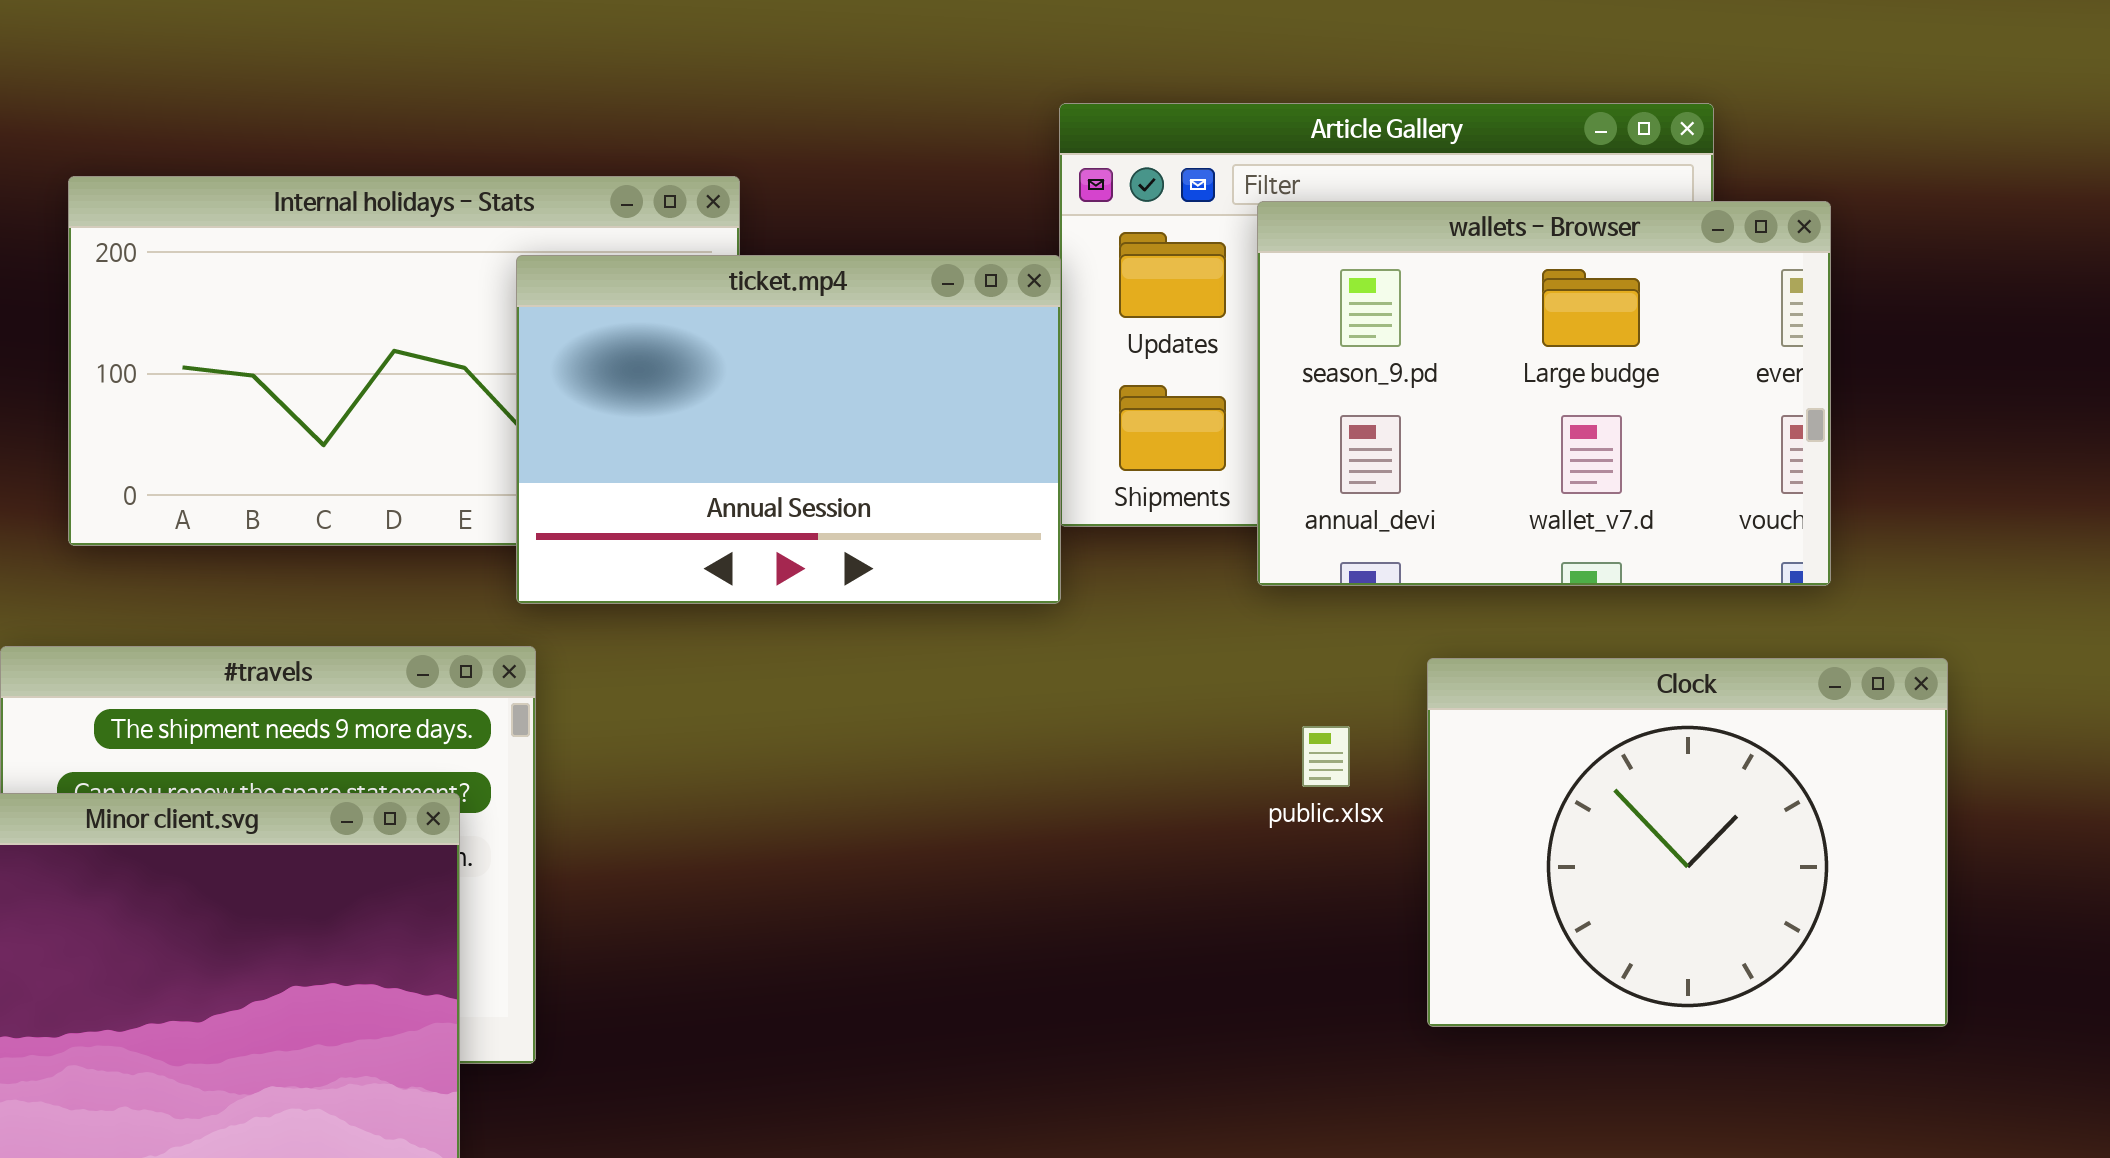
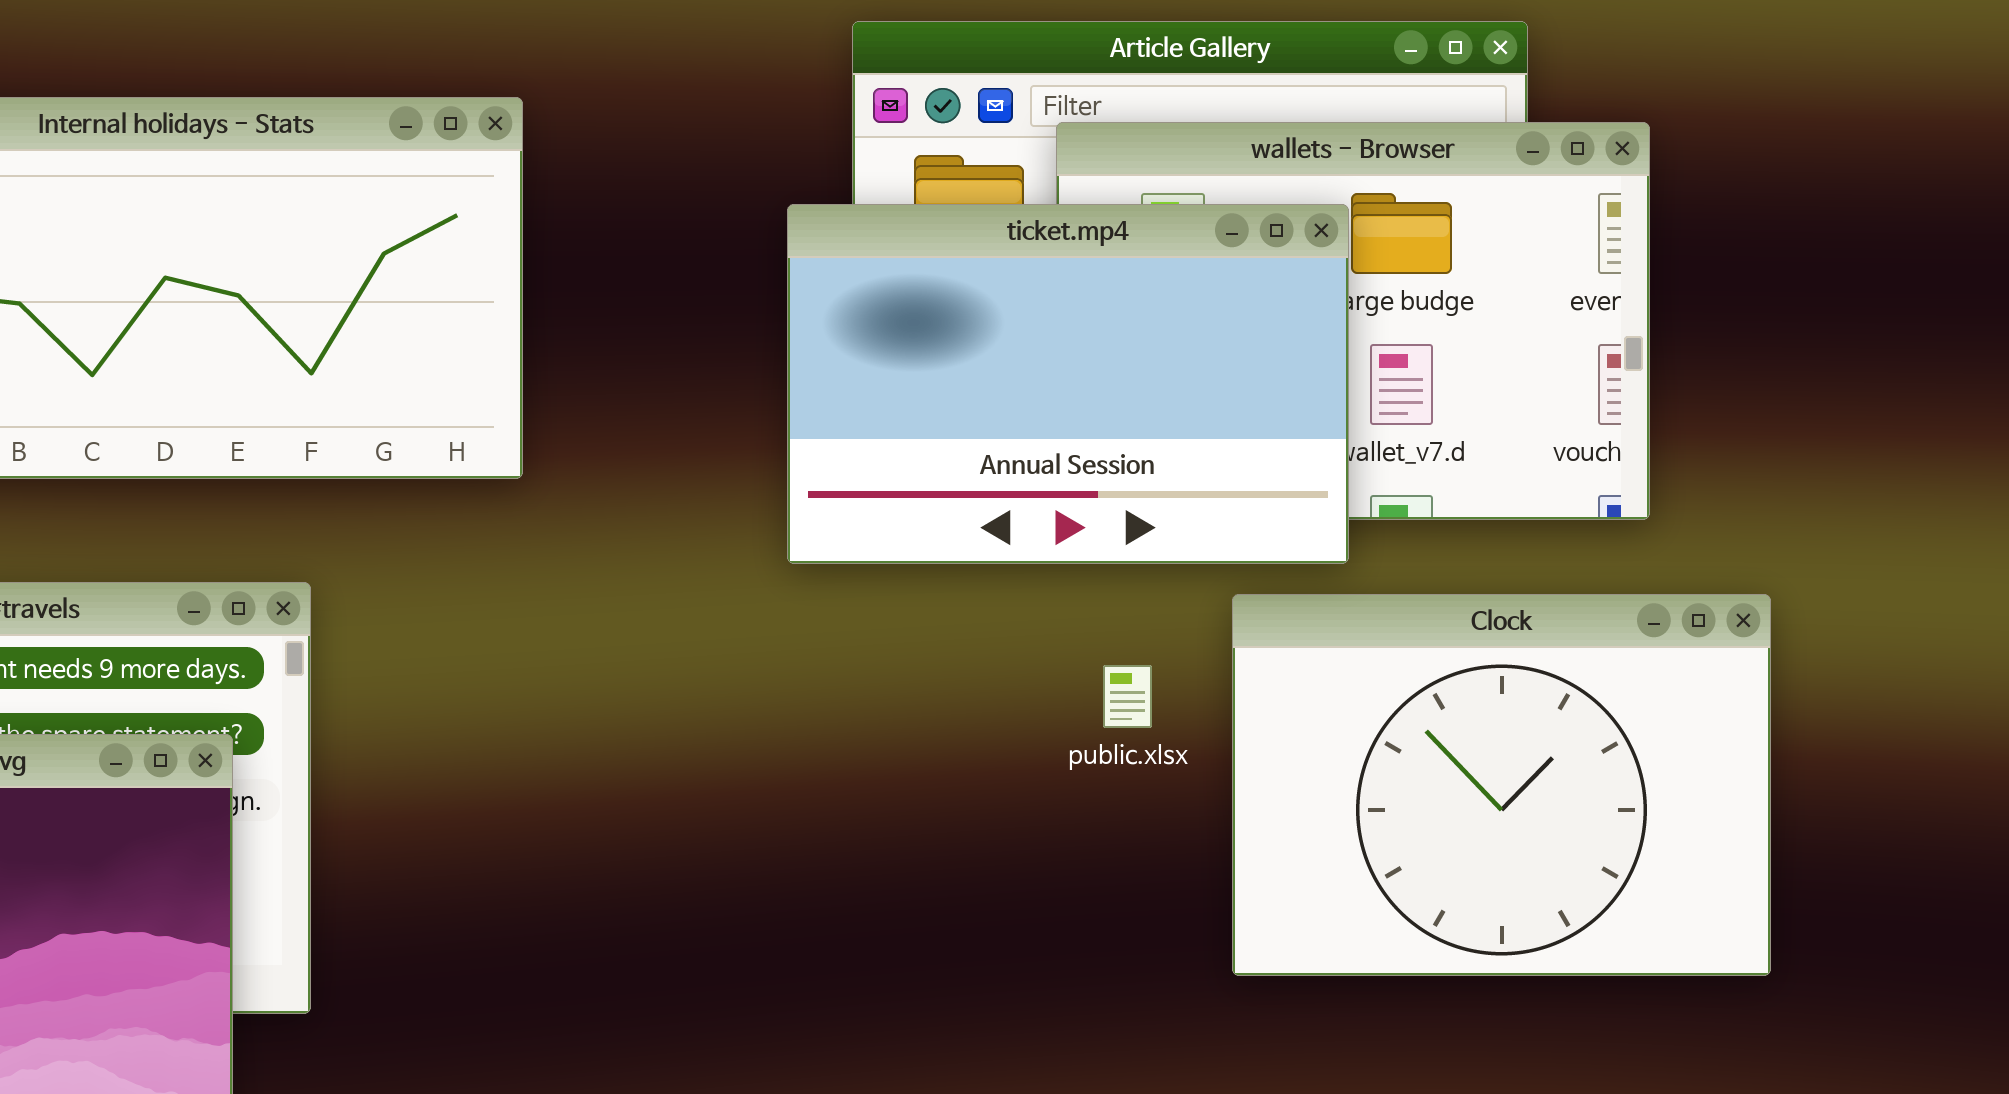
ticket.mp4: [516,255,1061,604] -> [787,204,1349,564], moved

